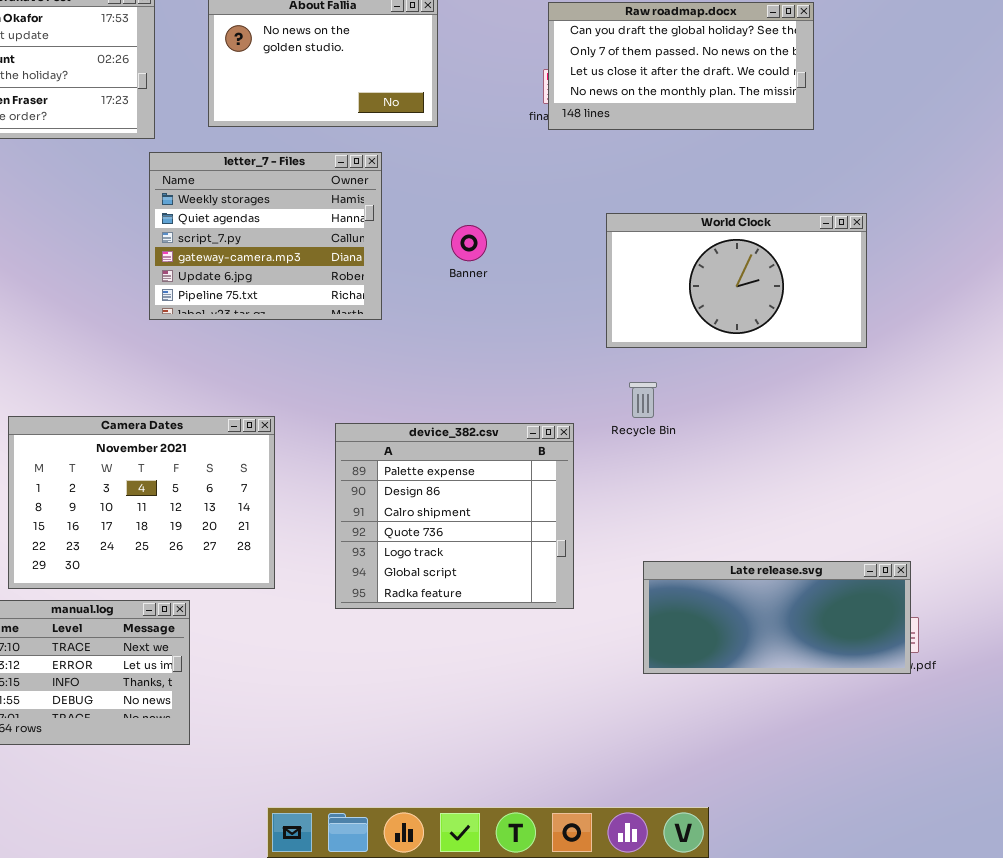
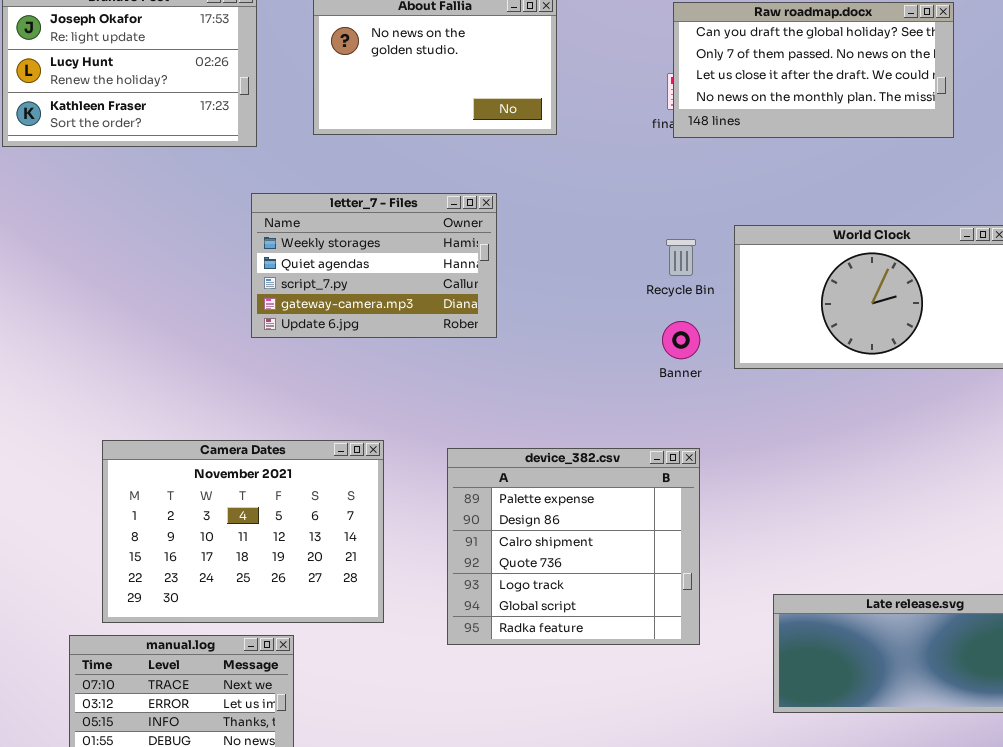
letter_7 - Files: [149,152,382,320] -> [251,193,497,338], resized
Banner: [451,225,487,261] -> [662,321,700,359], moved
Recycle Bin: [629,382,657,418] -> [666,239,696,276], moved

